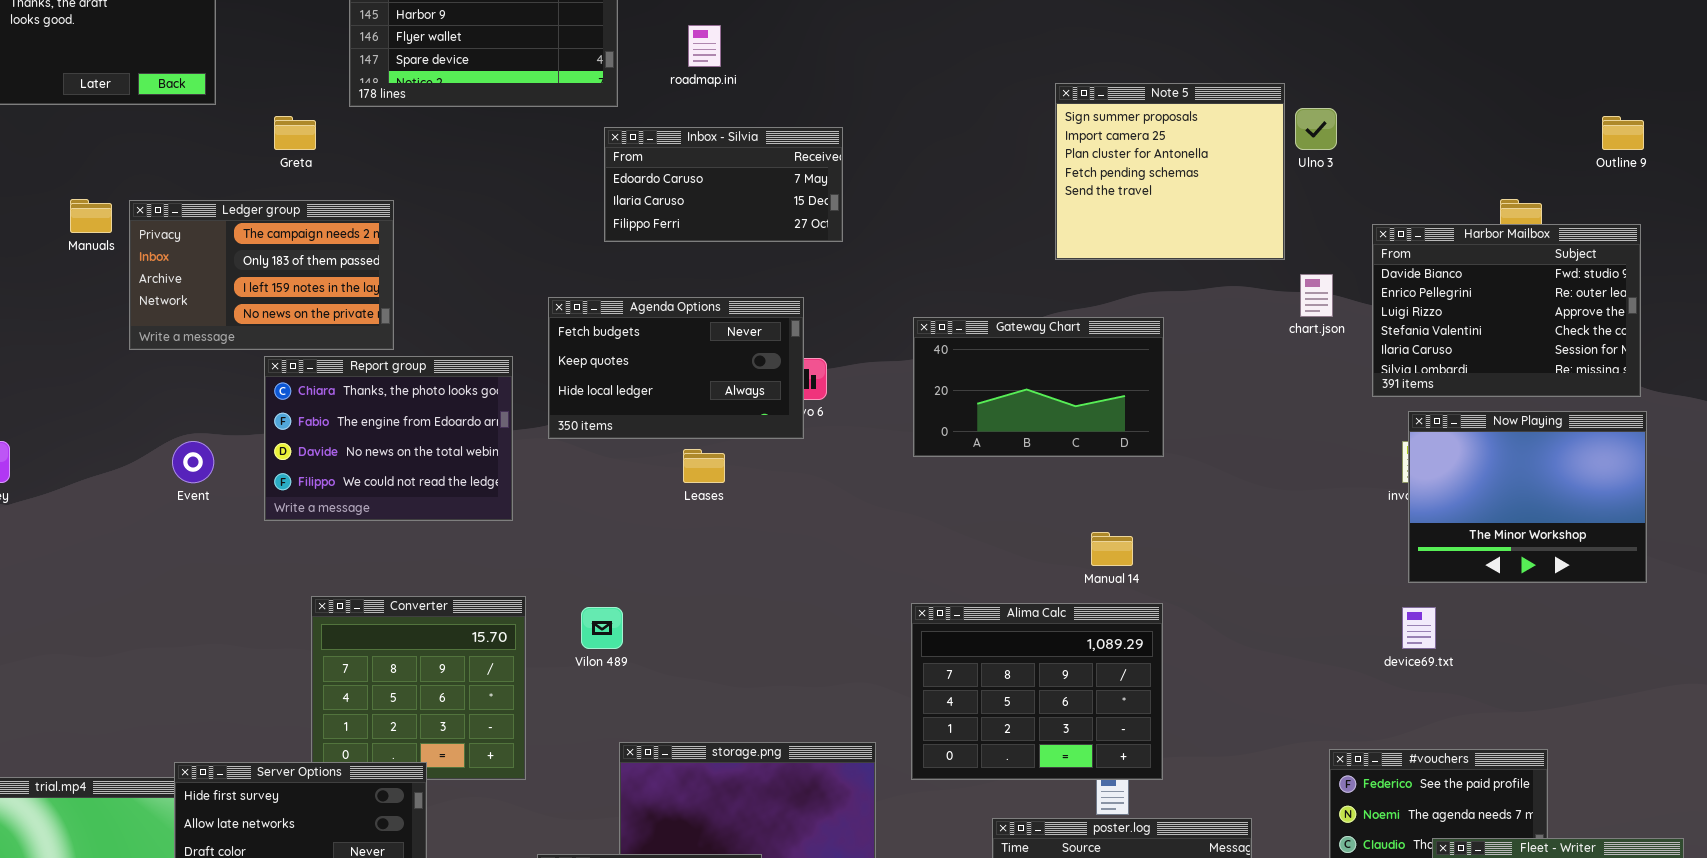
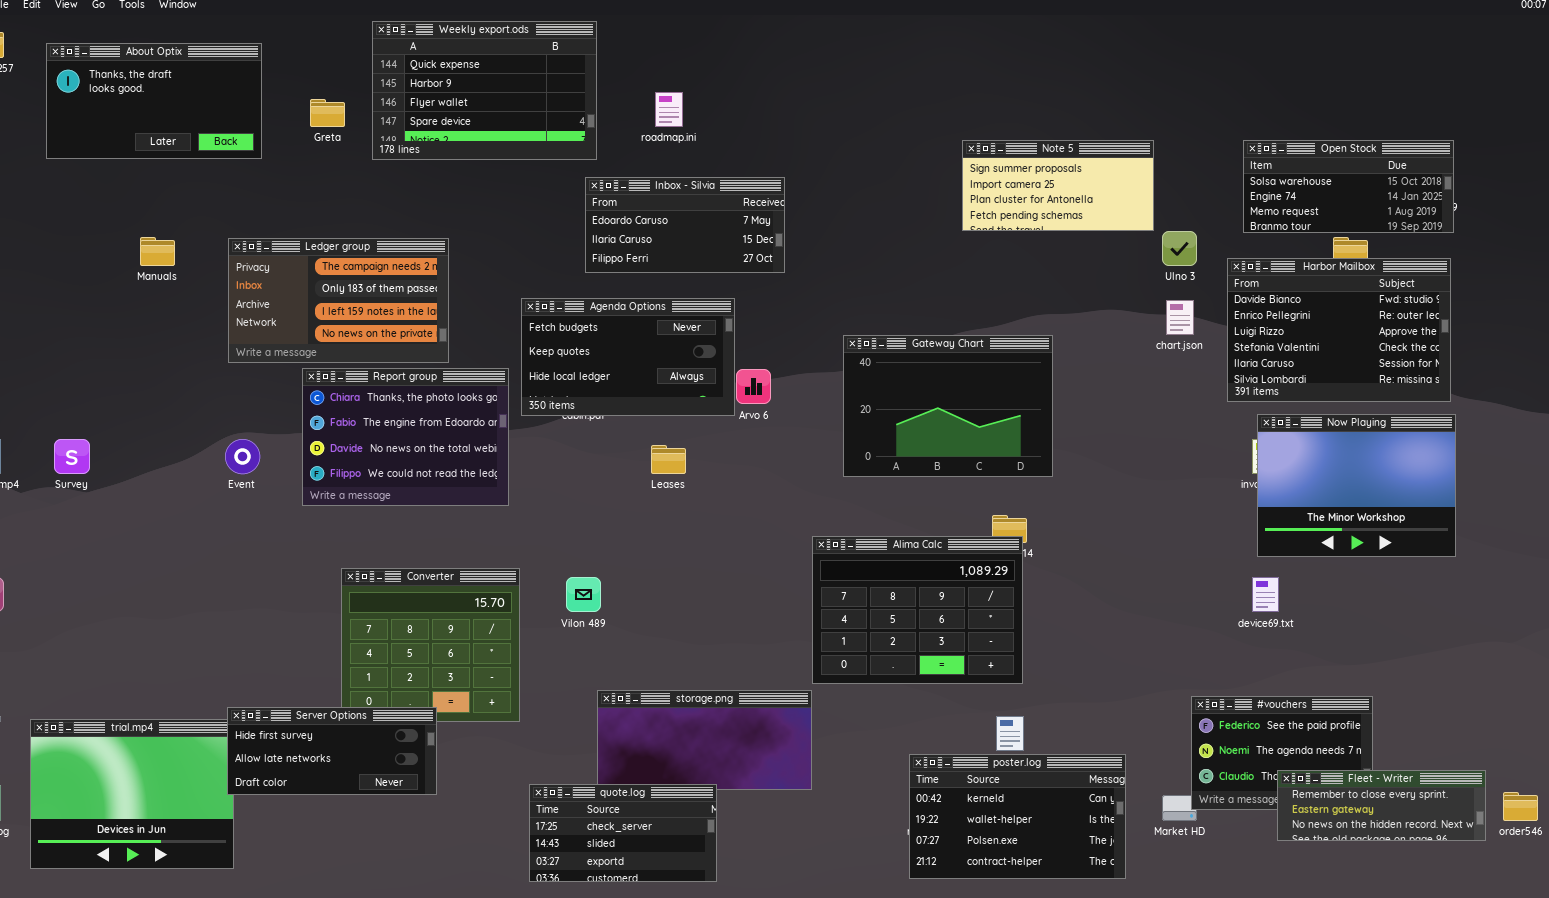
Open Stock: none -> [1243,140,1454,233], opened
Note 5: [1055,83,1285,260] -> [962,140,1154,231], resized
Ulno 3: [1295,108,1337,150] -> [1162,231,1197,266], moved
Greta: [274,116,316,150] -> [310,99,345,127], moved
Ledger group: [129,200,394,350] -> [228,238,449,363], moved
Agenda Options: [548,297,804,439] -> [521,298,735,416], moved
Gateway Chart: [913,317,1164,457] -> [843,335,1053,477], resized
Alima Calc: [911,603,1163,780] -> [812,536,1023,684], moved

